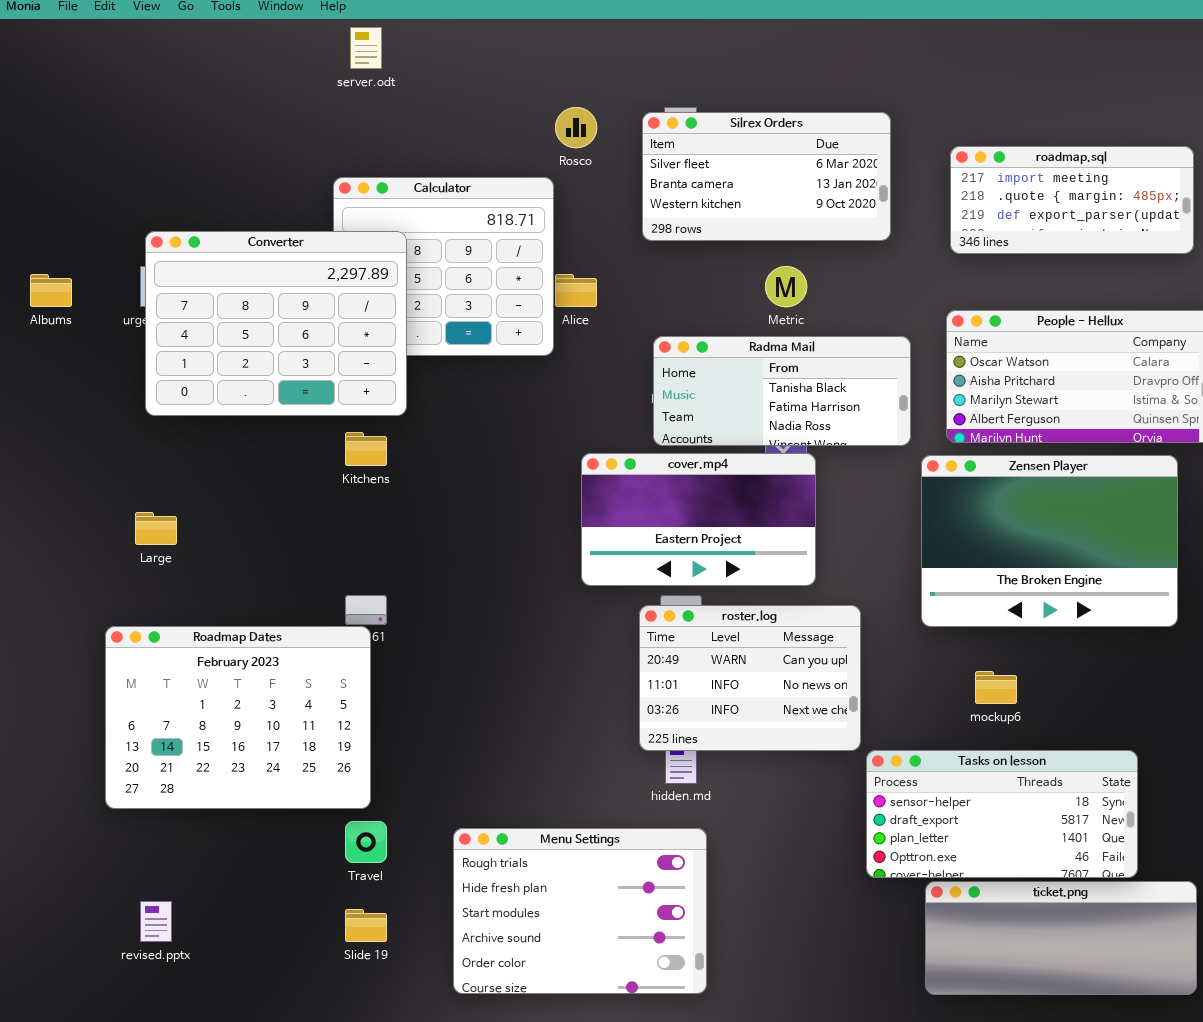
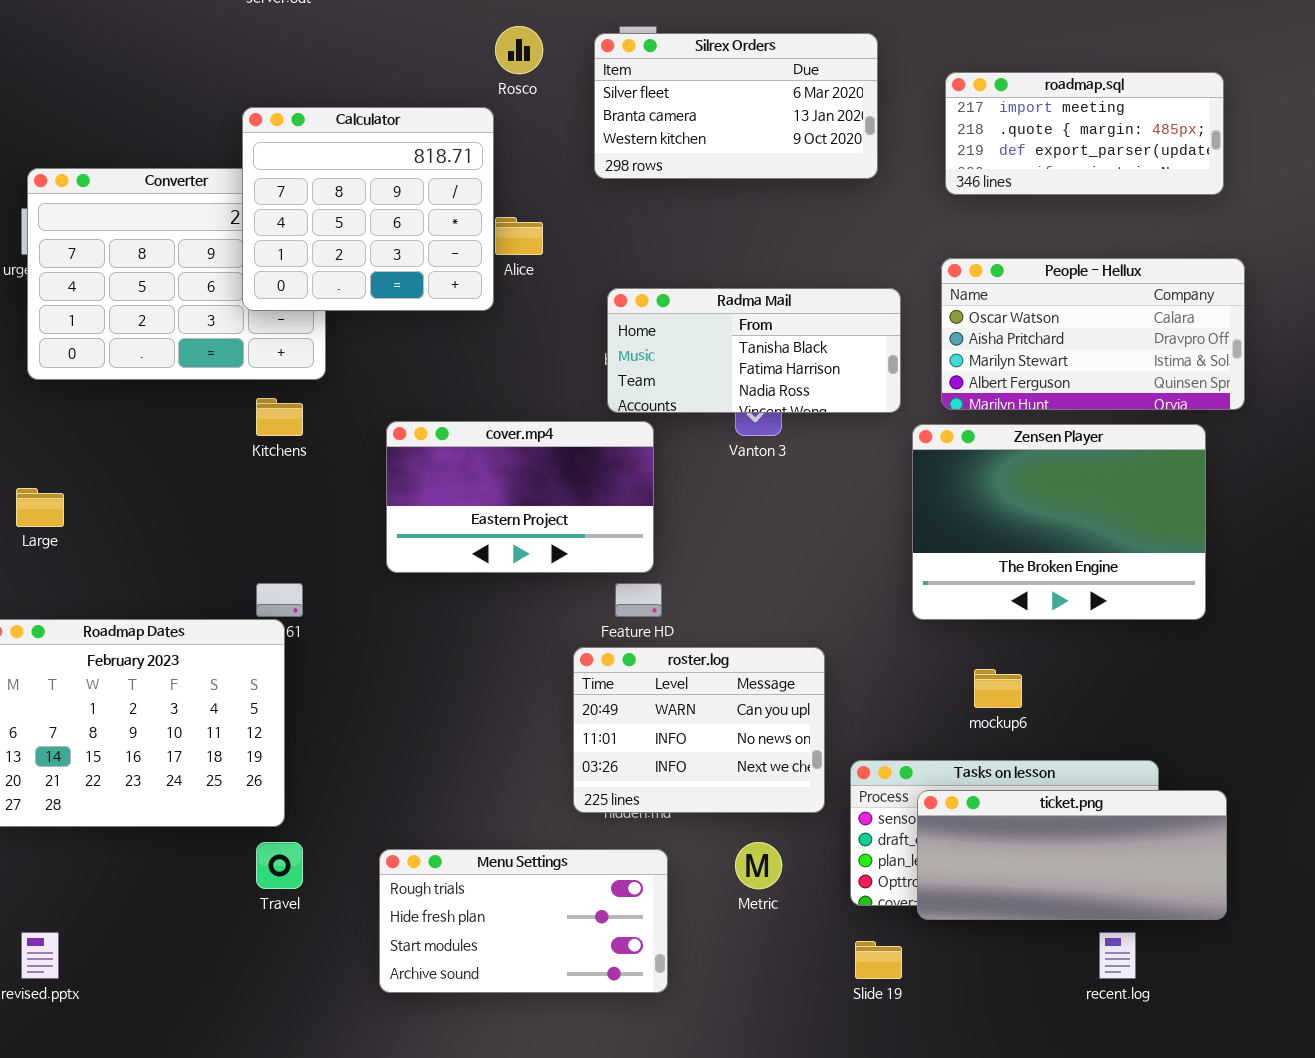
Calculator: [333,177,554,356] -> [242,107,494,311], raised
Metric: [765,266,807,307] -> [735,842,782,889], moved
cover.mp4: [581,453,816,586] -> [386,421,654,573], moved
roster.log: [639,605,861,751] -> [573,647,825,813], moved
Menu Settings: [453,828,707,994] -> [379,849,668,993], resized
ticket.png: [925,881,1197,995] -> [917,790,1227,920], moved
Slide 19: [345,909,387,942] -> [855,941,902,979], moved

